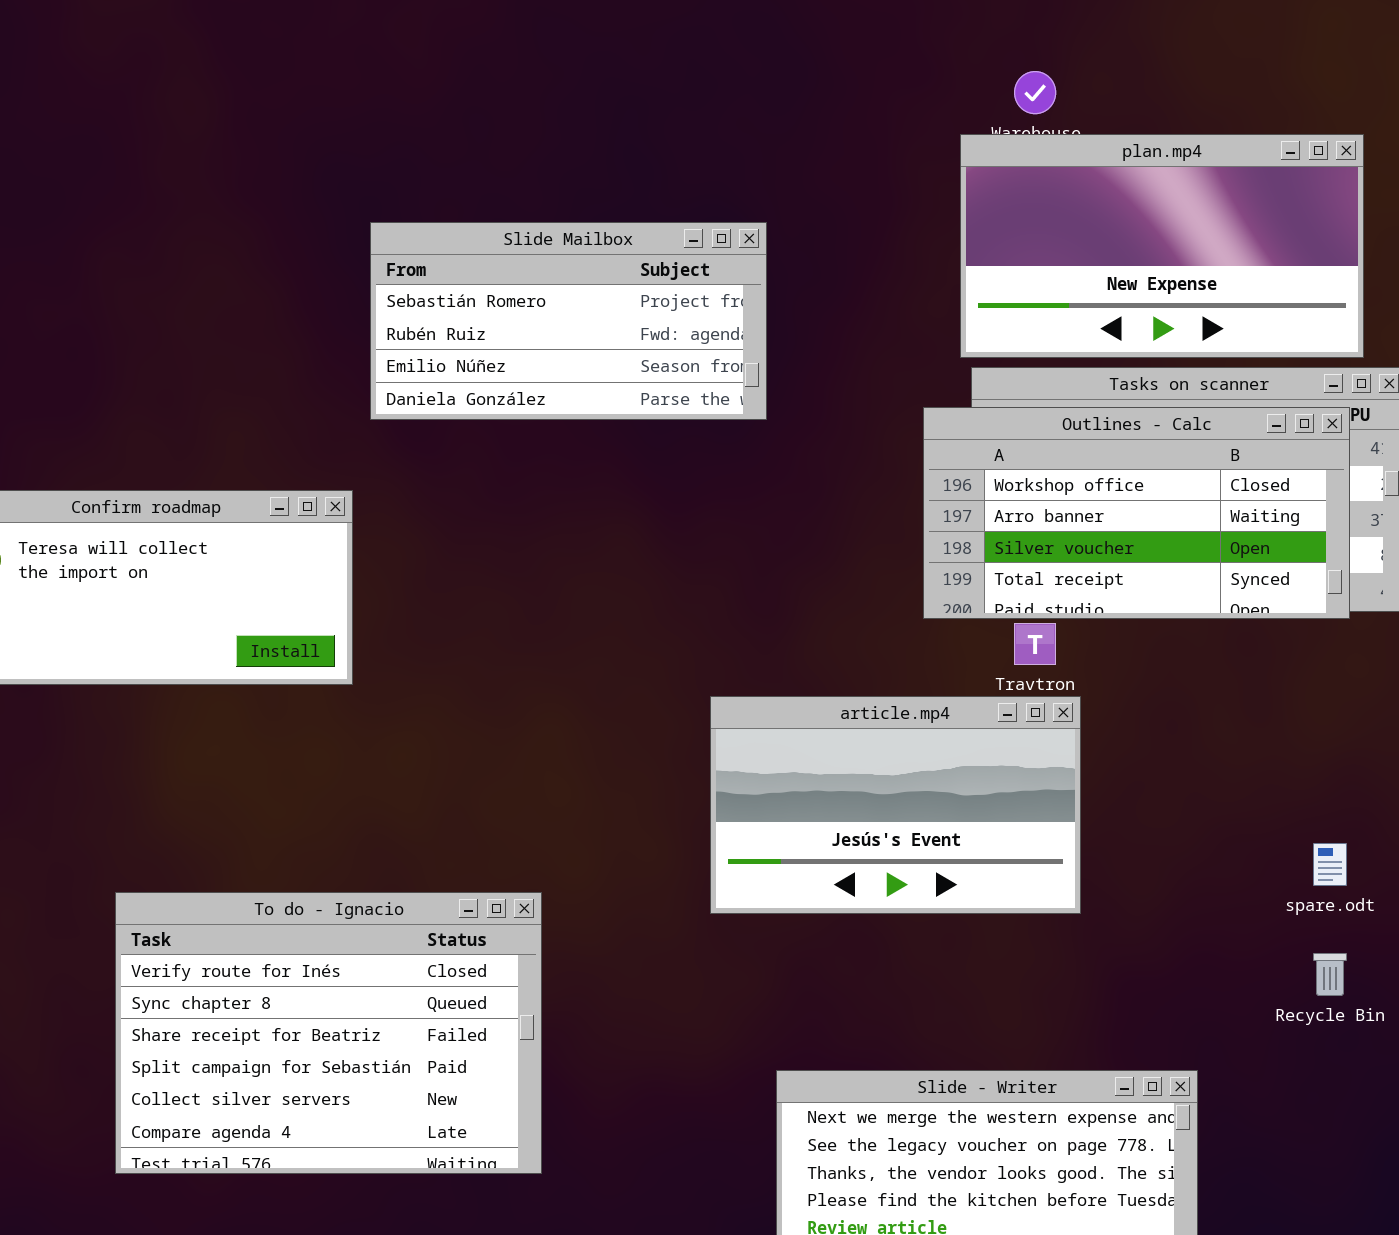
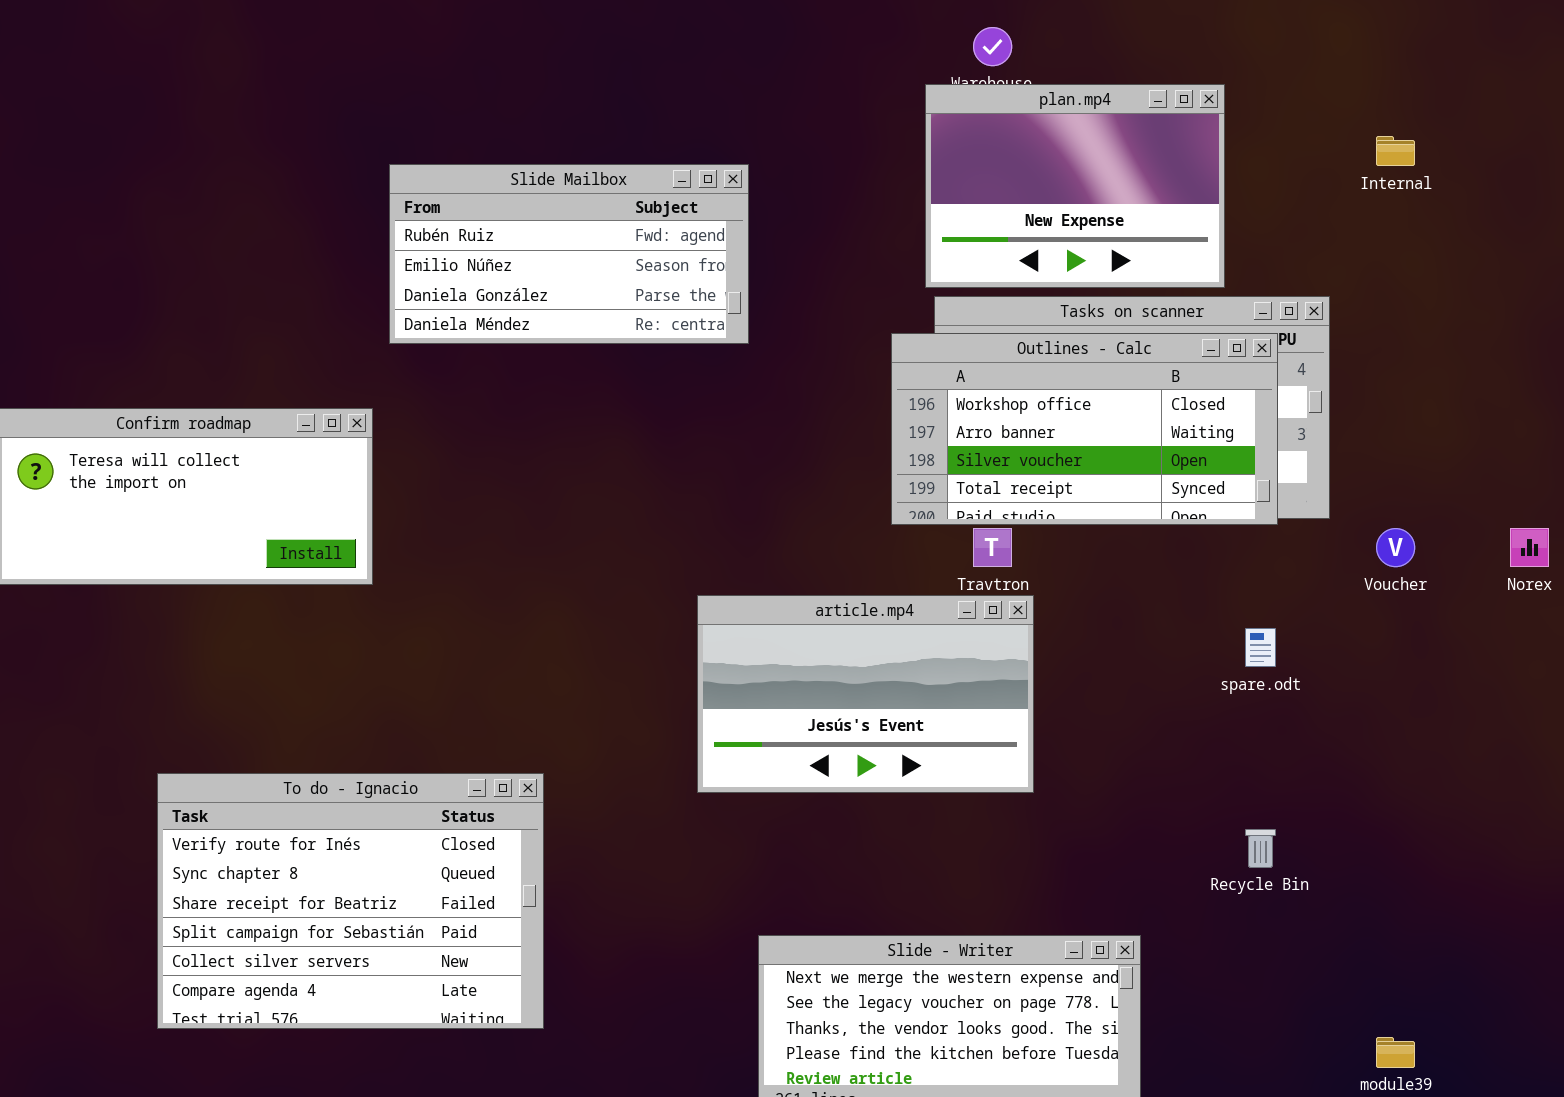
plan.mp4: [960,134,1364,358] -> [925,84,1225,288], resized
Slide Mailbox: [370,222,767,420] -> [389,164,749,344], scrolled down 1 row
spare.odt: [1313,843,1347,886] -> [1245,628,1276,667], moved

